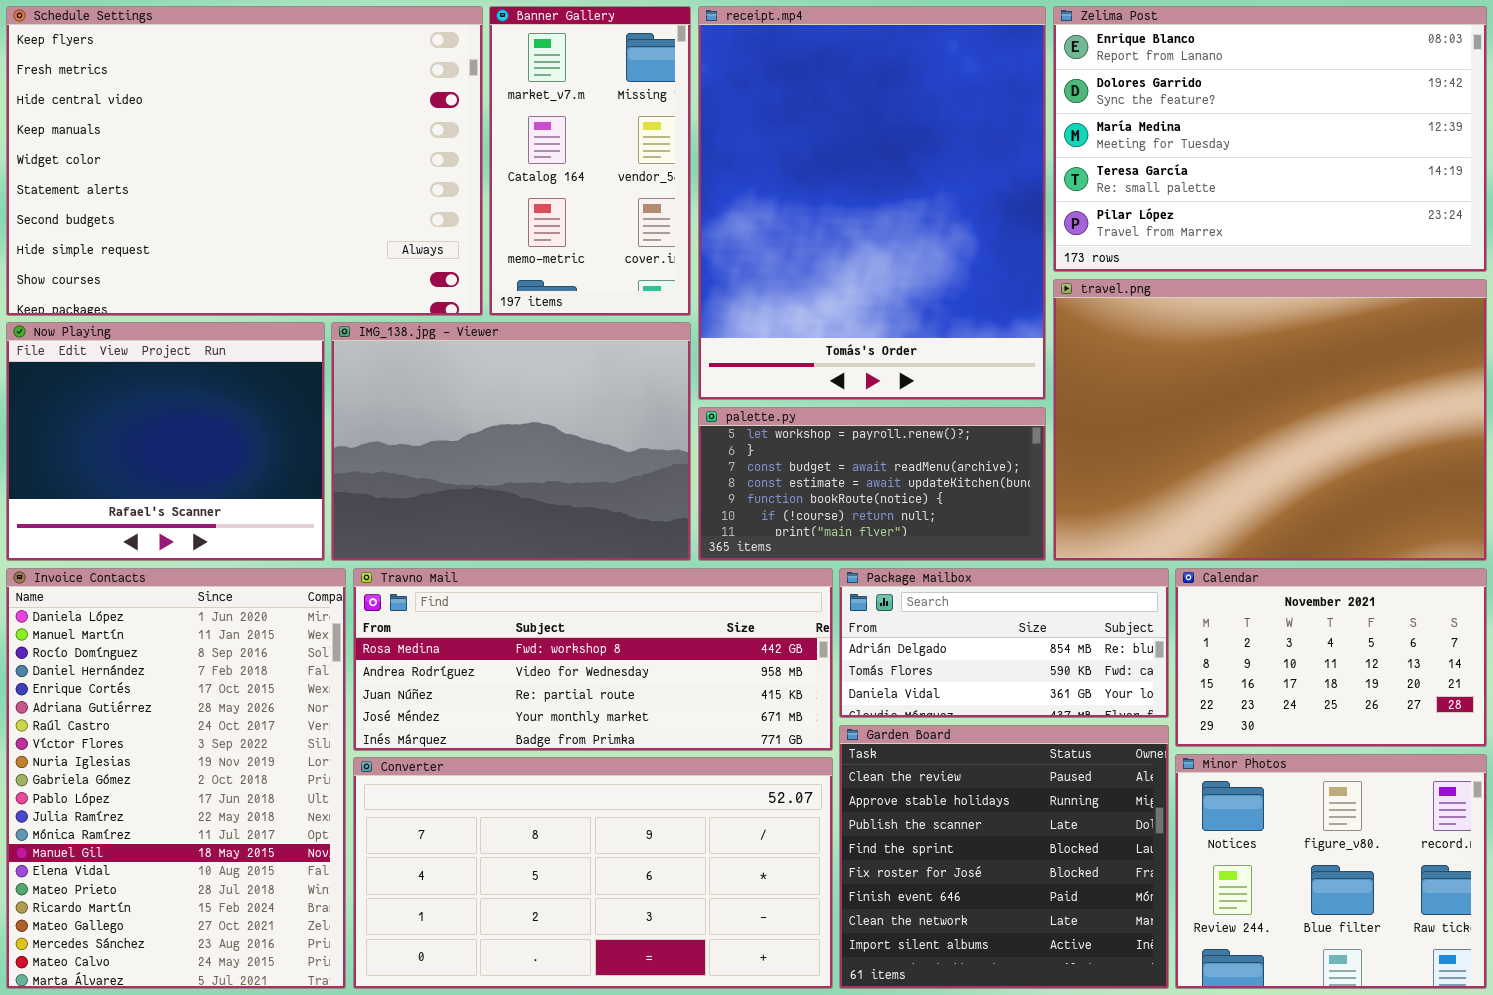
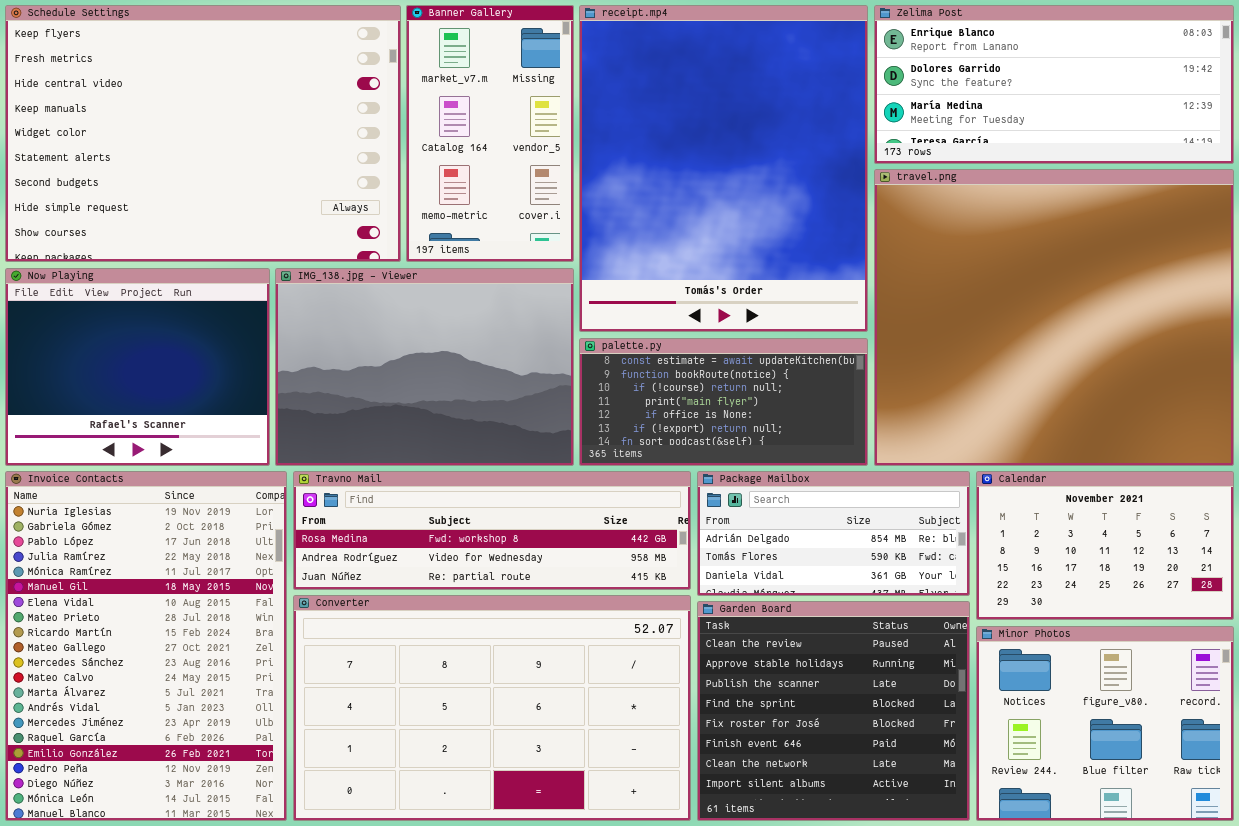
Zelima Post: [1053,6,1487,272] -> [874,5,1234,164], resized
travel.png: [1053,279,1487,561] -> [874,169,1234,466], resized
palette.py: [698,407,1046,561] -> [579,338,868,466], scrolled down 3 rows
Invoice Contacts: [6,568,346,989] -> [5,471,287,821], scrolled down 8 rows
Travno Mail: [353,568,833,751] -> [293,471,691,590], resized
Converter: [353,757,833,989] -> [293,595,691,821], resized

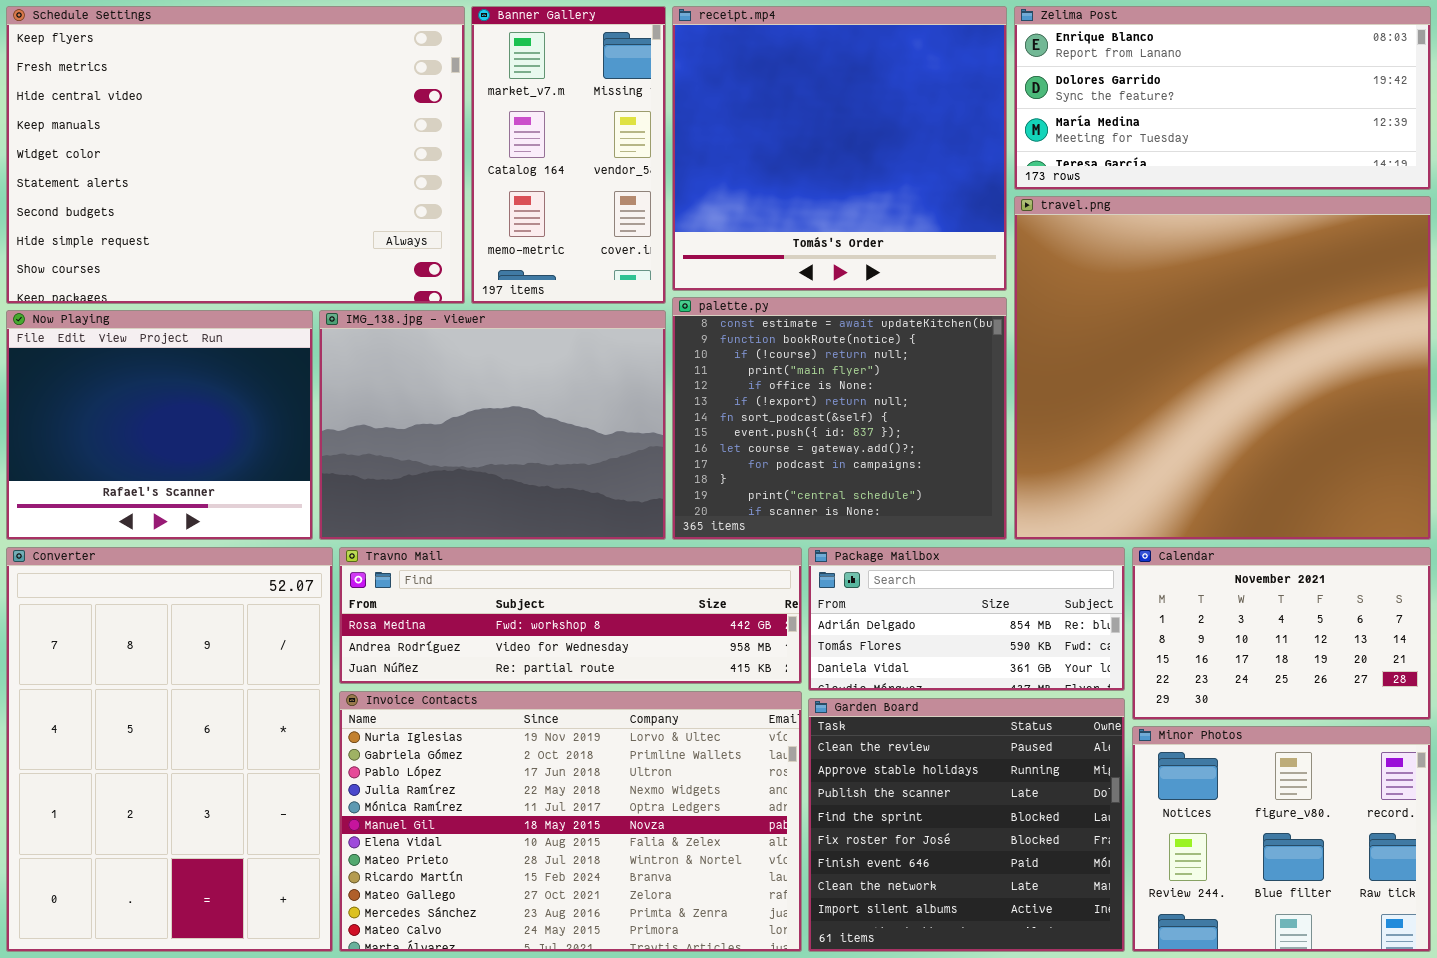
receipt.mp4: [579,5,868,332] -> [672,6,1007,291], resized
palette.py: [579,338,868,466] -> [672,297,1007,540], resized
Invoice Contacts: [5,471,287,821] -> [339,691,802,952], moved, resized
Converter: [293,595,691,821] -> [6,547,333,952], moved, resized

